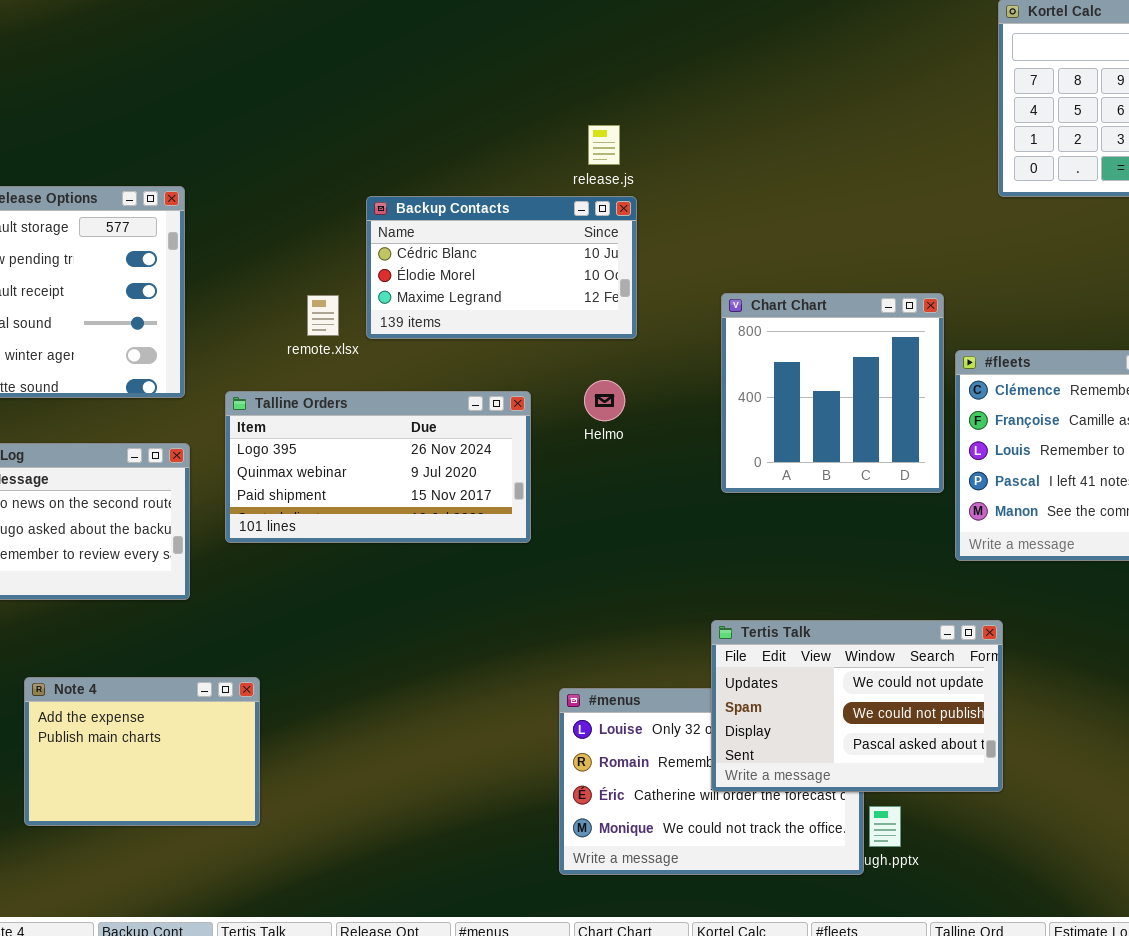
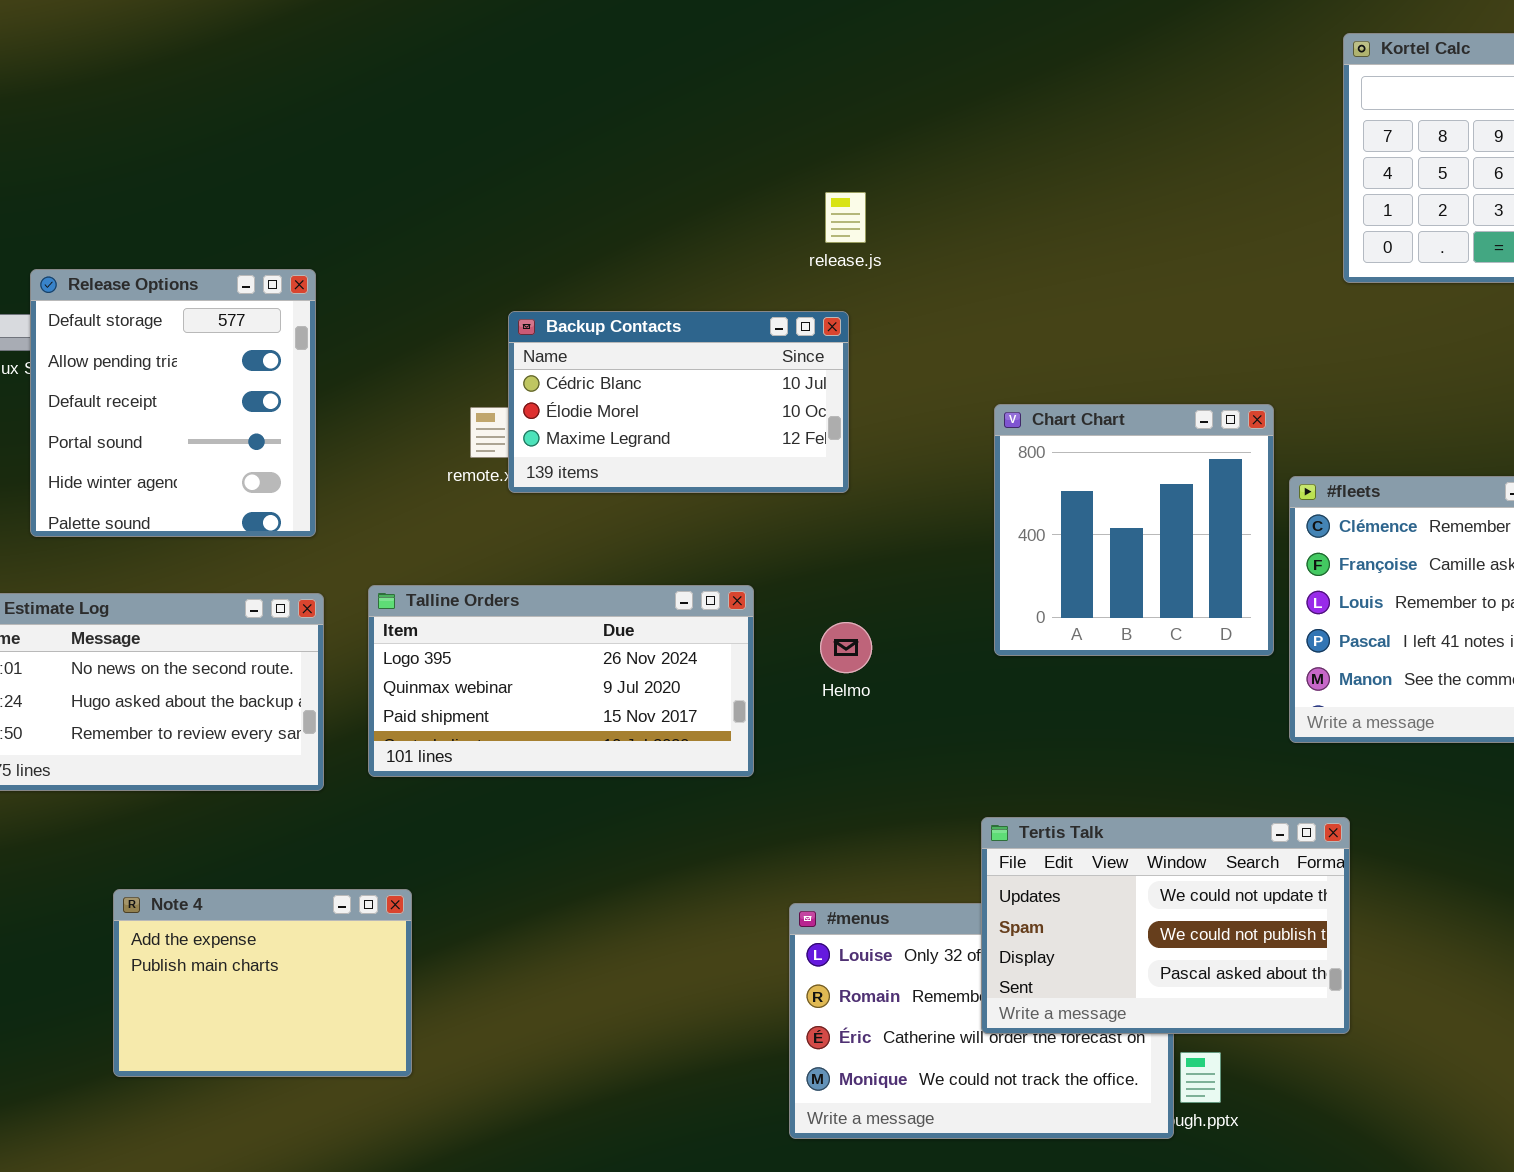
Backup Contacts: [366,196,637,339] -> [508,311,849,493], moved
Helmo: [584,380,625,421] -> [820,622,872,673], moved
Talline Orders: [225,391,531,543] -> [368,585,754,777], moved

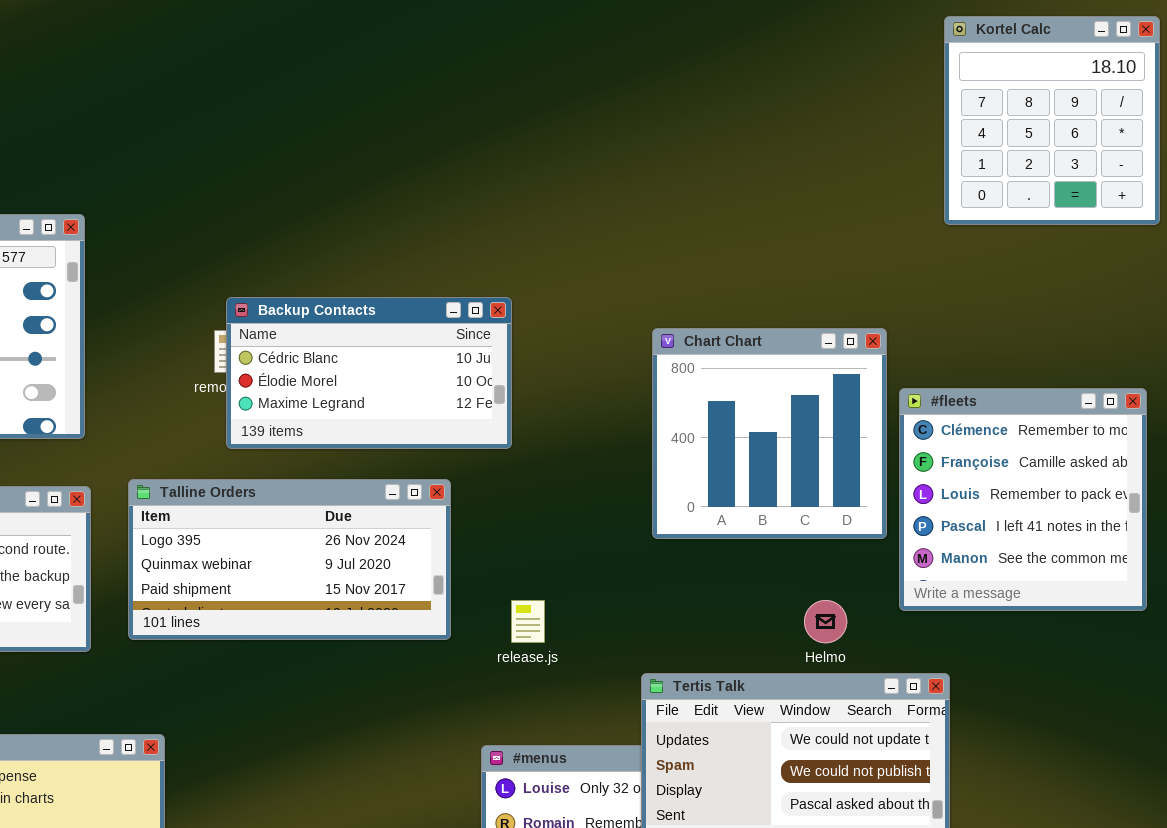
release.js: [825,192,866,243] -> [511,600,545,643], moved
Backup Contacts: [508,311,849,493] -> [226,297,512,449], moved
Helmo: [820,622,872,673] -> [804,600,847,643], moved

